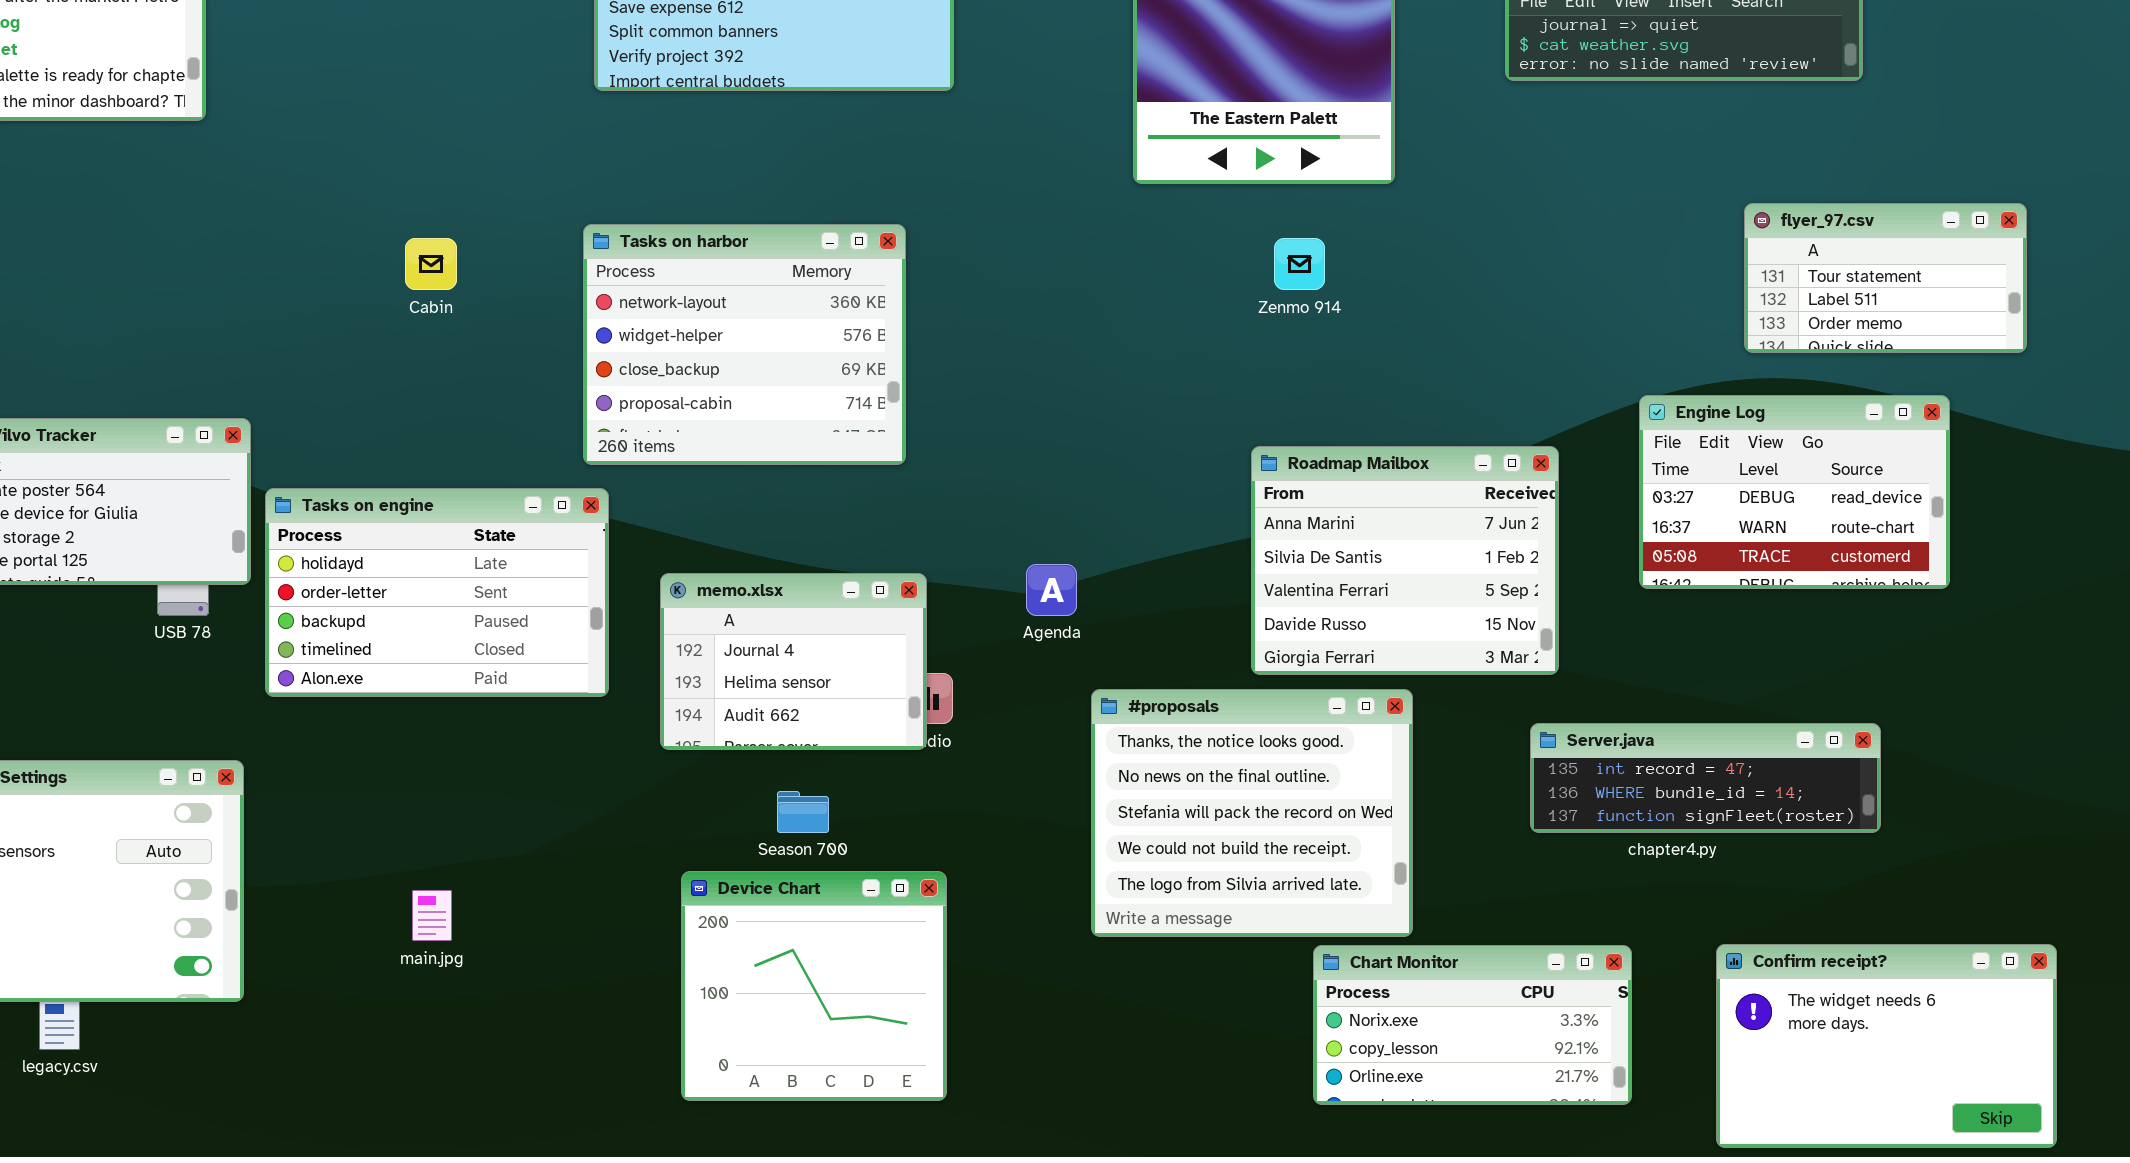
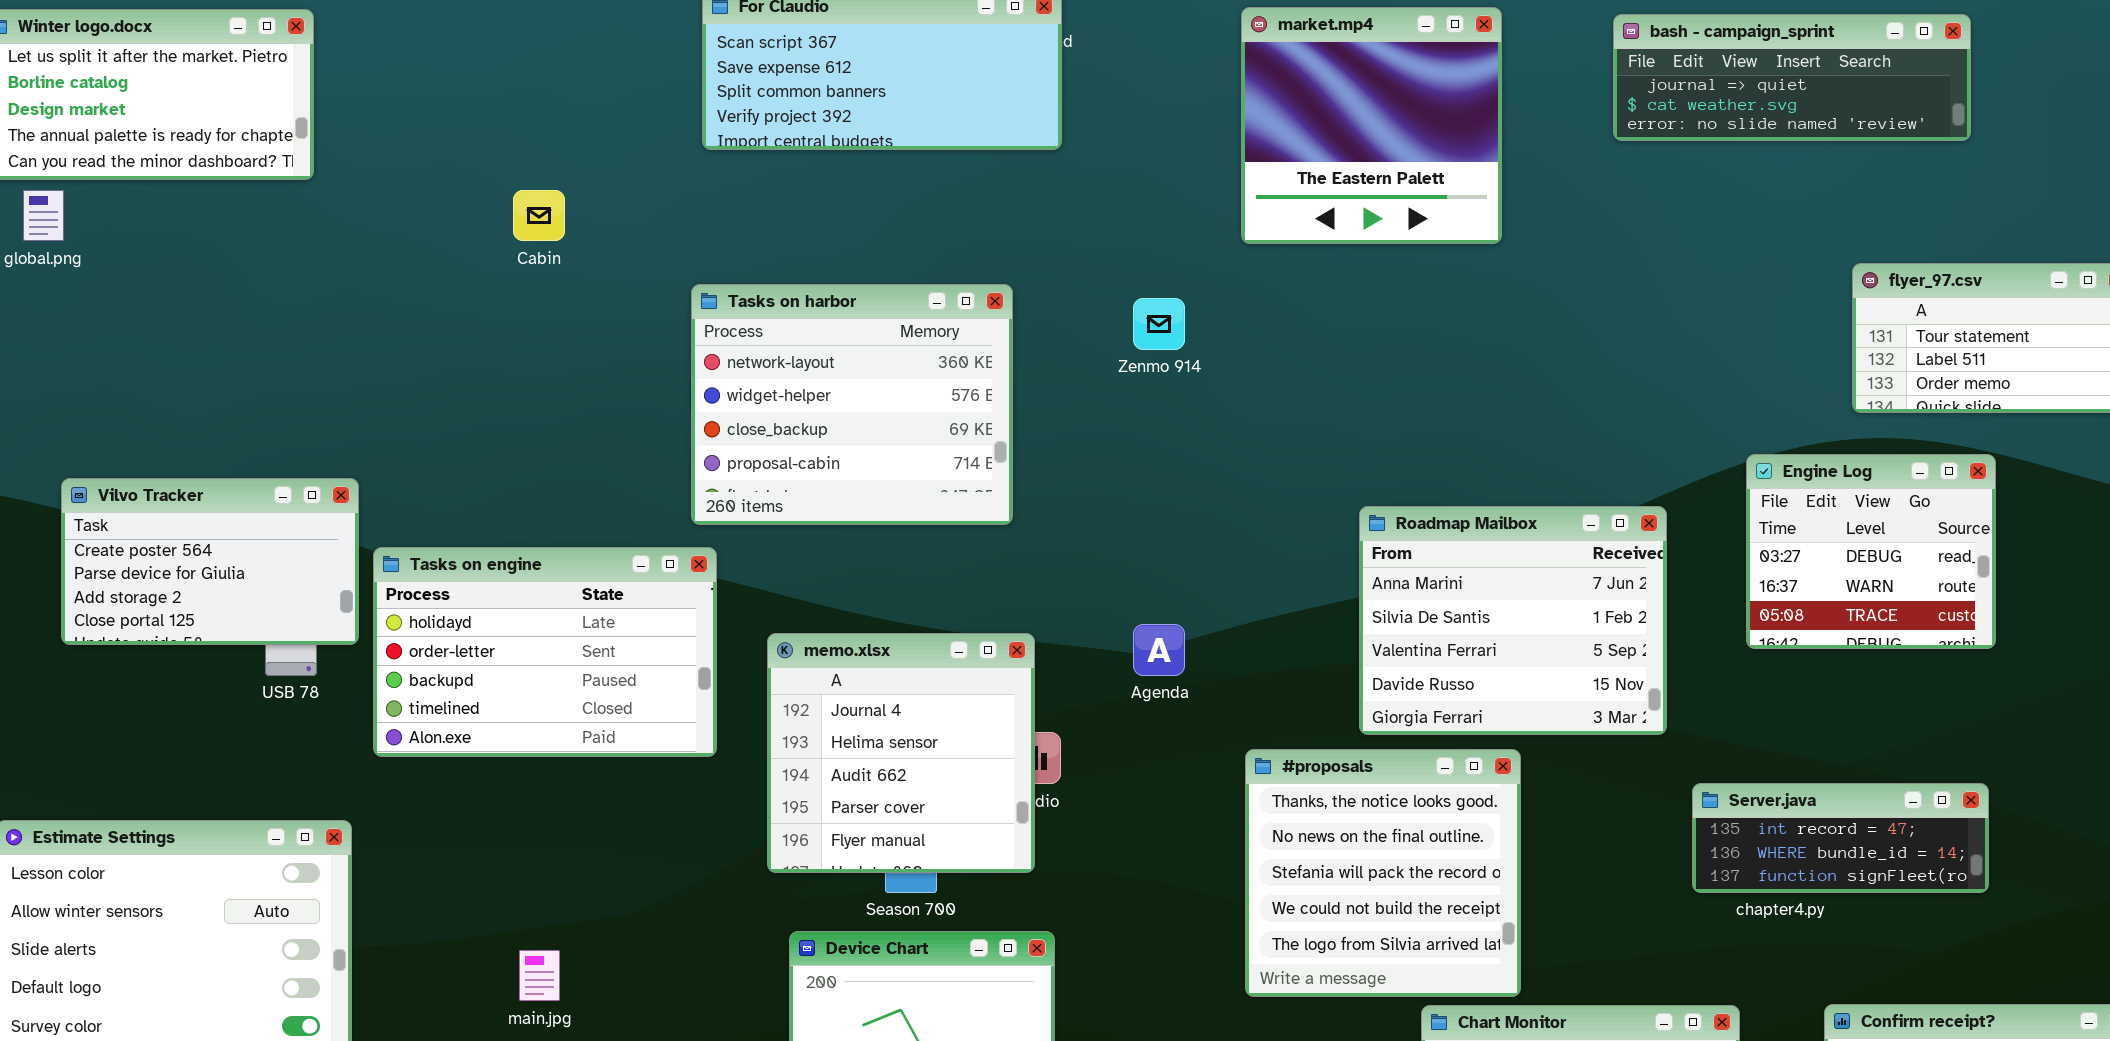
Cabin: [405,238,457,290] -> [513,190,565,241], moved
Zenmo 914: [1274,238,1325,290] -> [1133,298,1185,350], moved
Engine Log: [1639,395,1950,589] -> [1746,454,1996,649], resized
memo.xlsx: [660,573,927,750] -> [767,633,1035,873], resized
#proposals: [1091,689,1413,937] -> [1245,749,1521,997], resized
Server.java: [1530,723,1881,833] -> [1692,783,1989,893], resized

